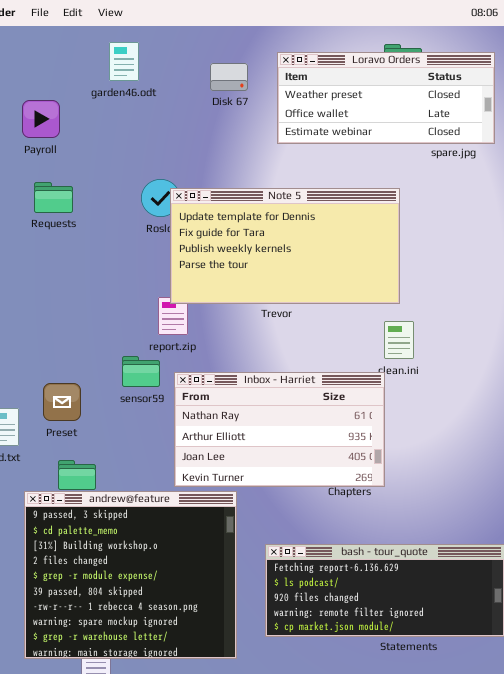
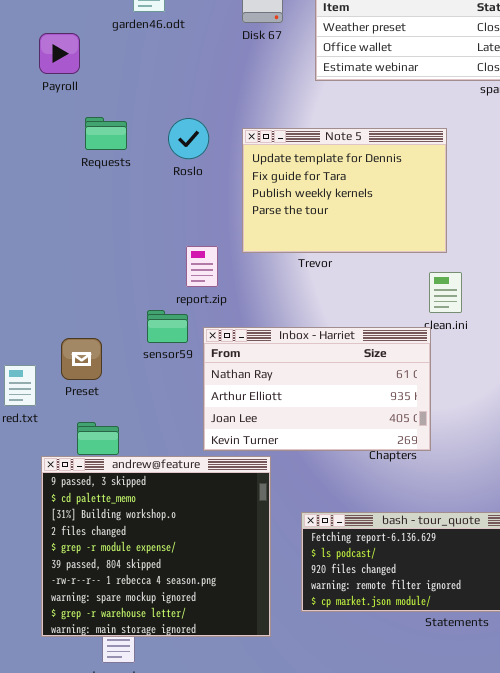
Requests: [34,182,73,213] -> [85,117,127,150], moved
Note 5: [170,188,400,304] -> [242,128,447,253], resized

